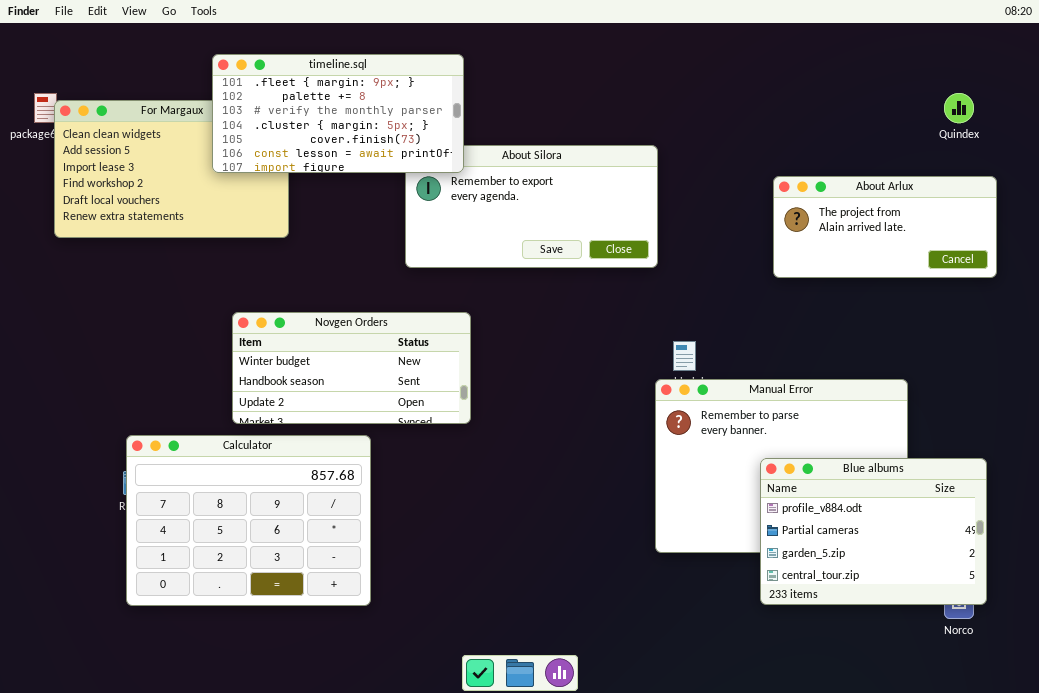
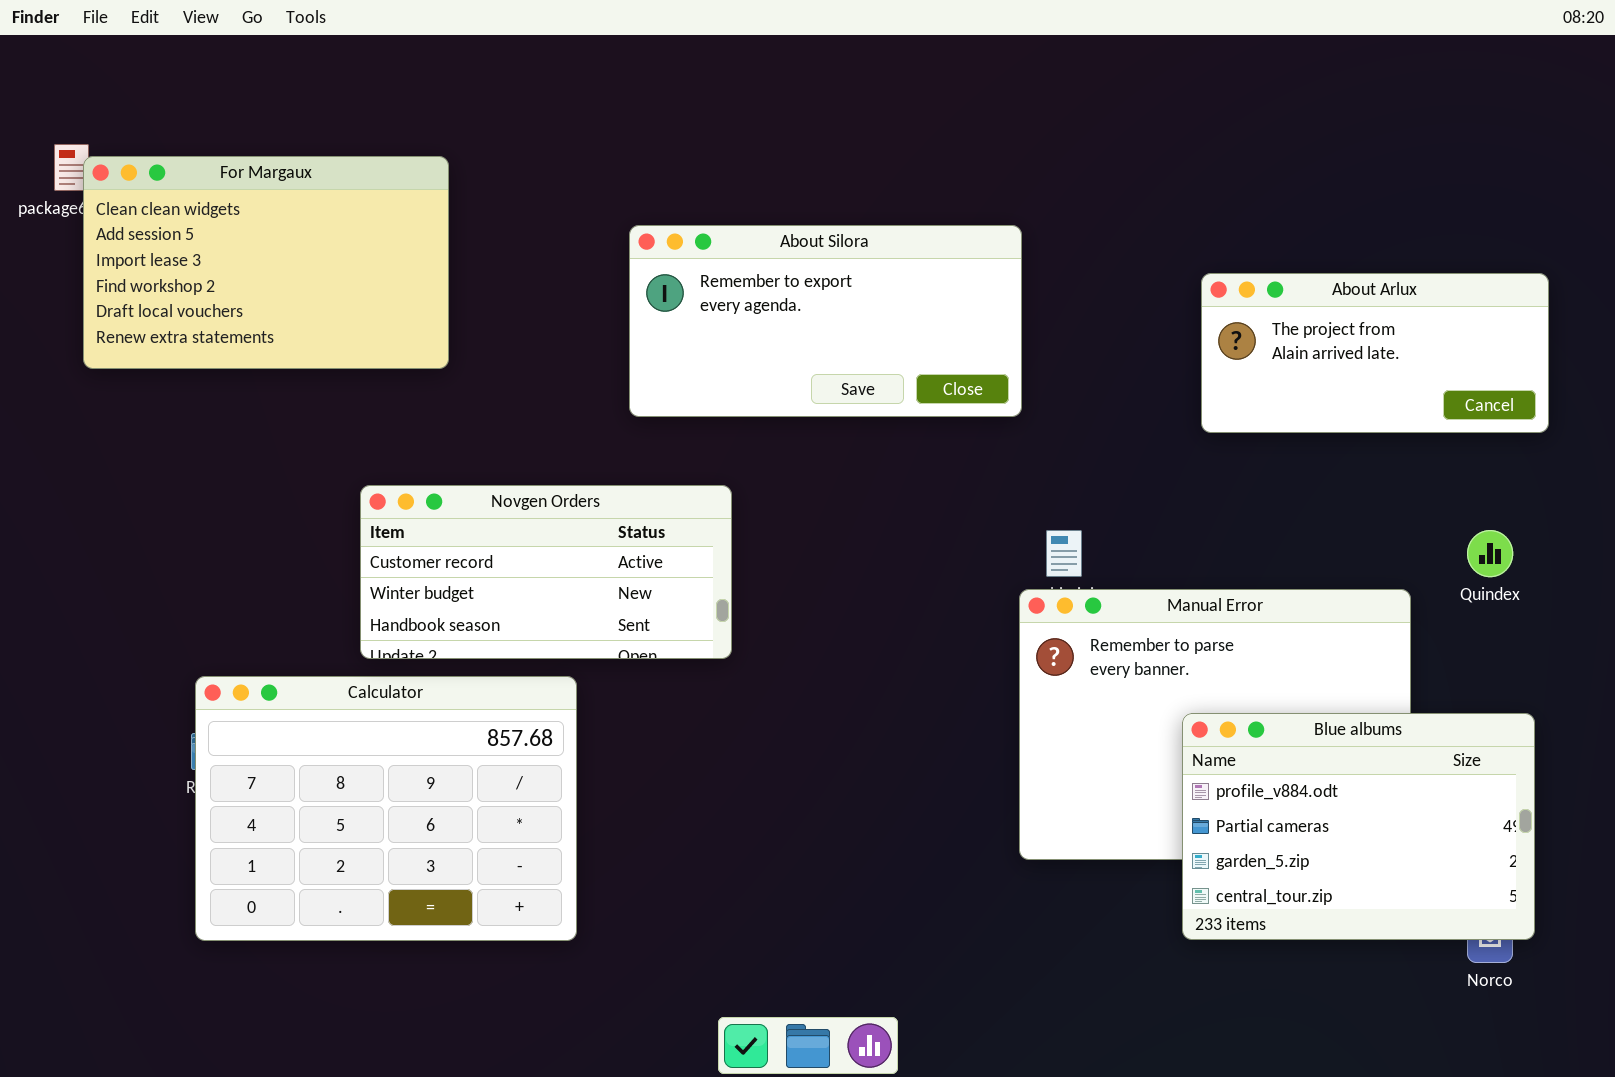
timeline.sql: [212,54,464,173] -> none, closed
Quindex: [944,93,974,123] -> [1467,530,1513,577], moved
Novgen Orders: [232,312,471,424] -> [360,485,732,659], scrolled up 1 row

